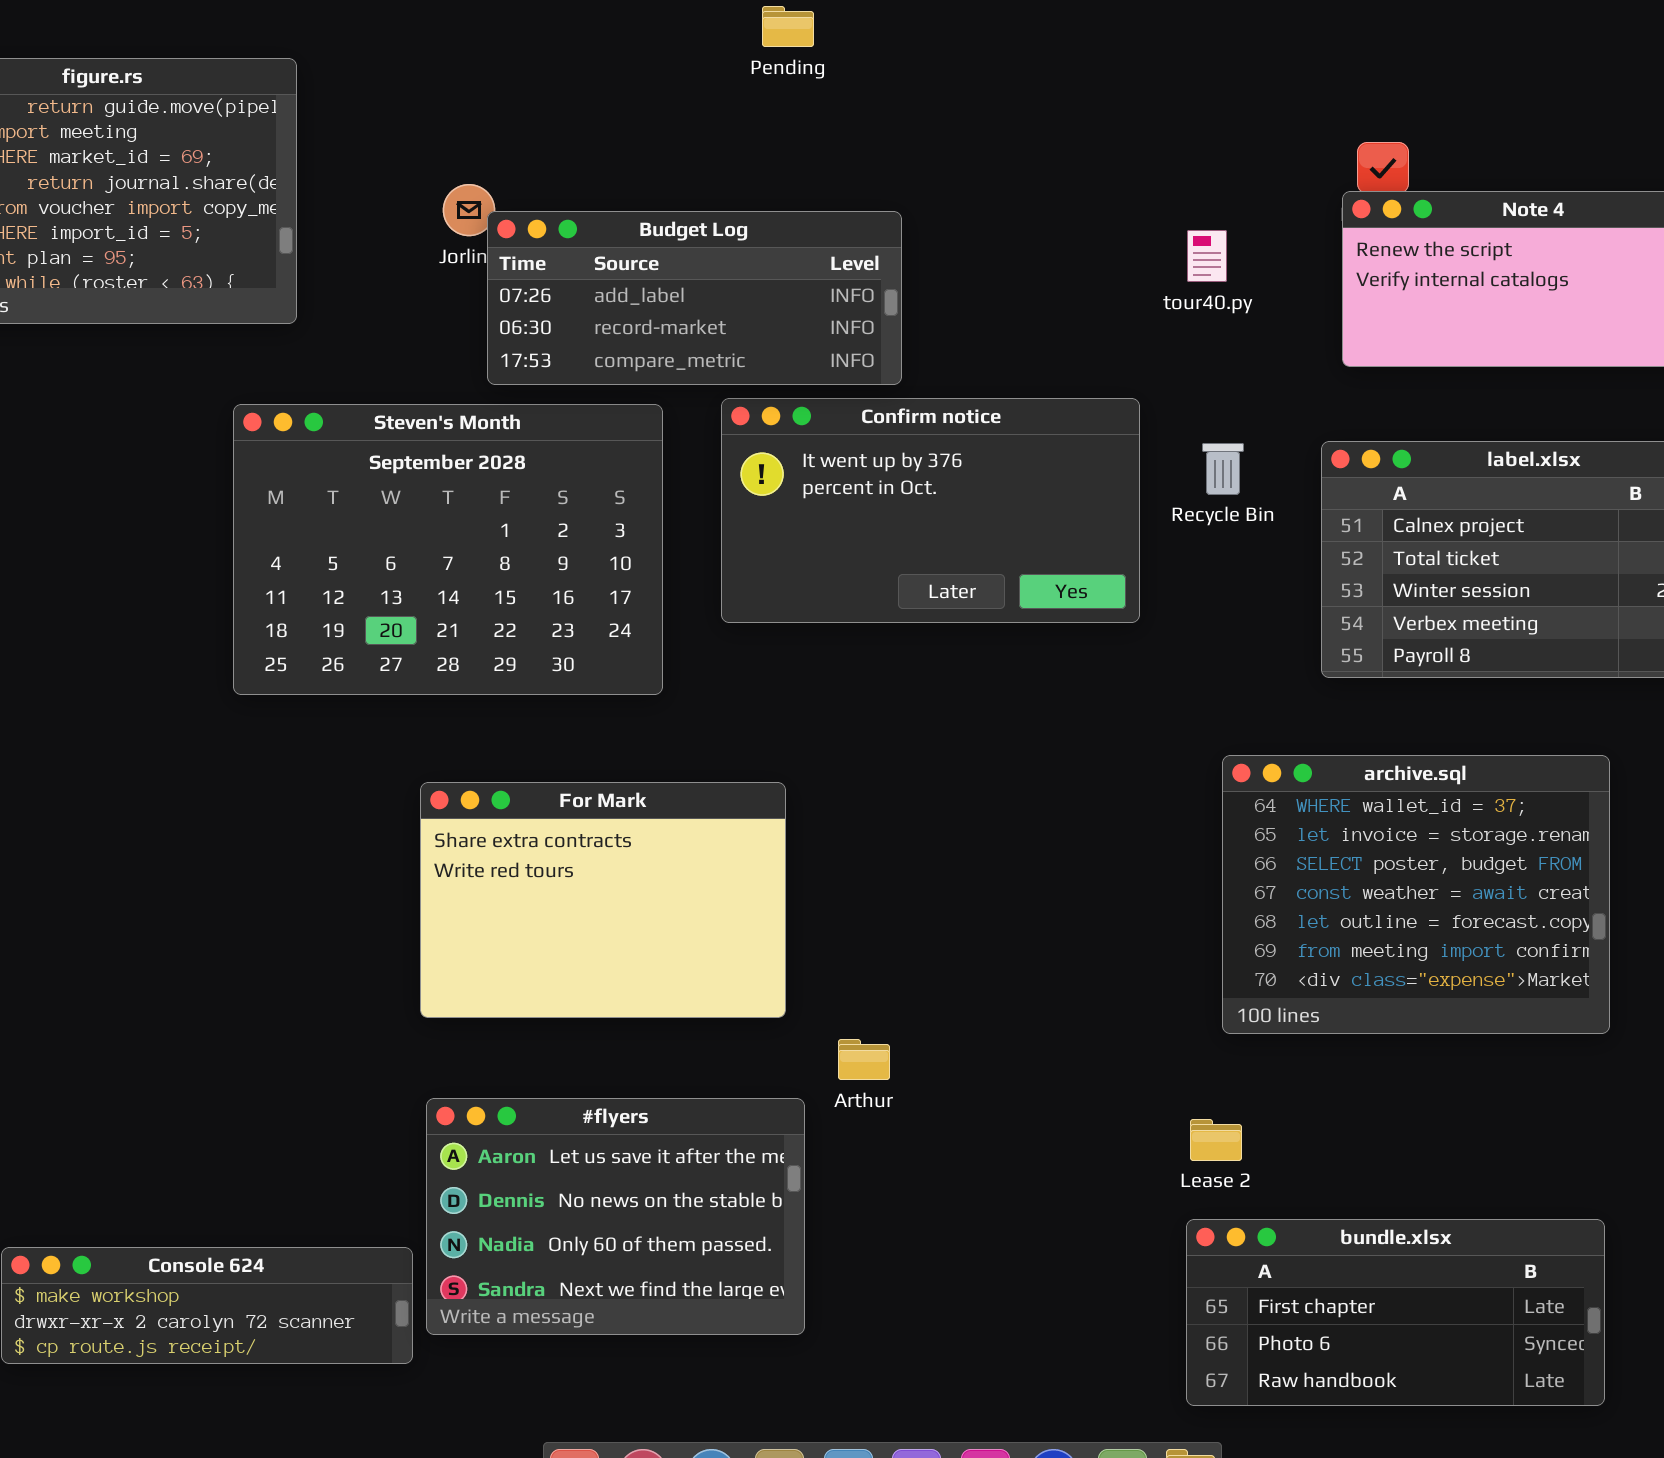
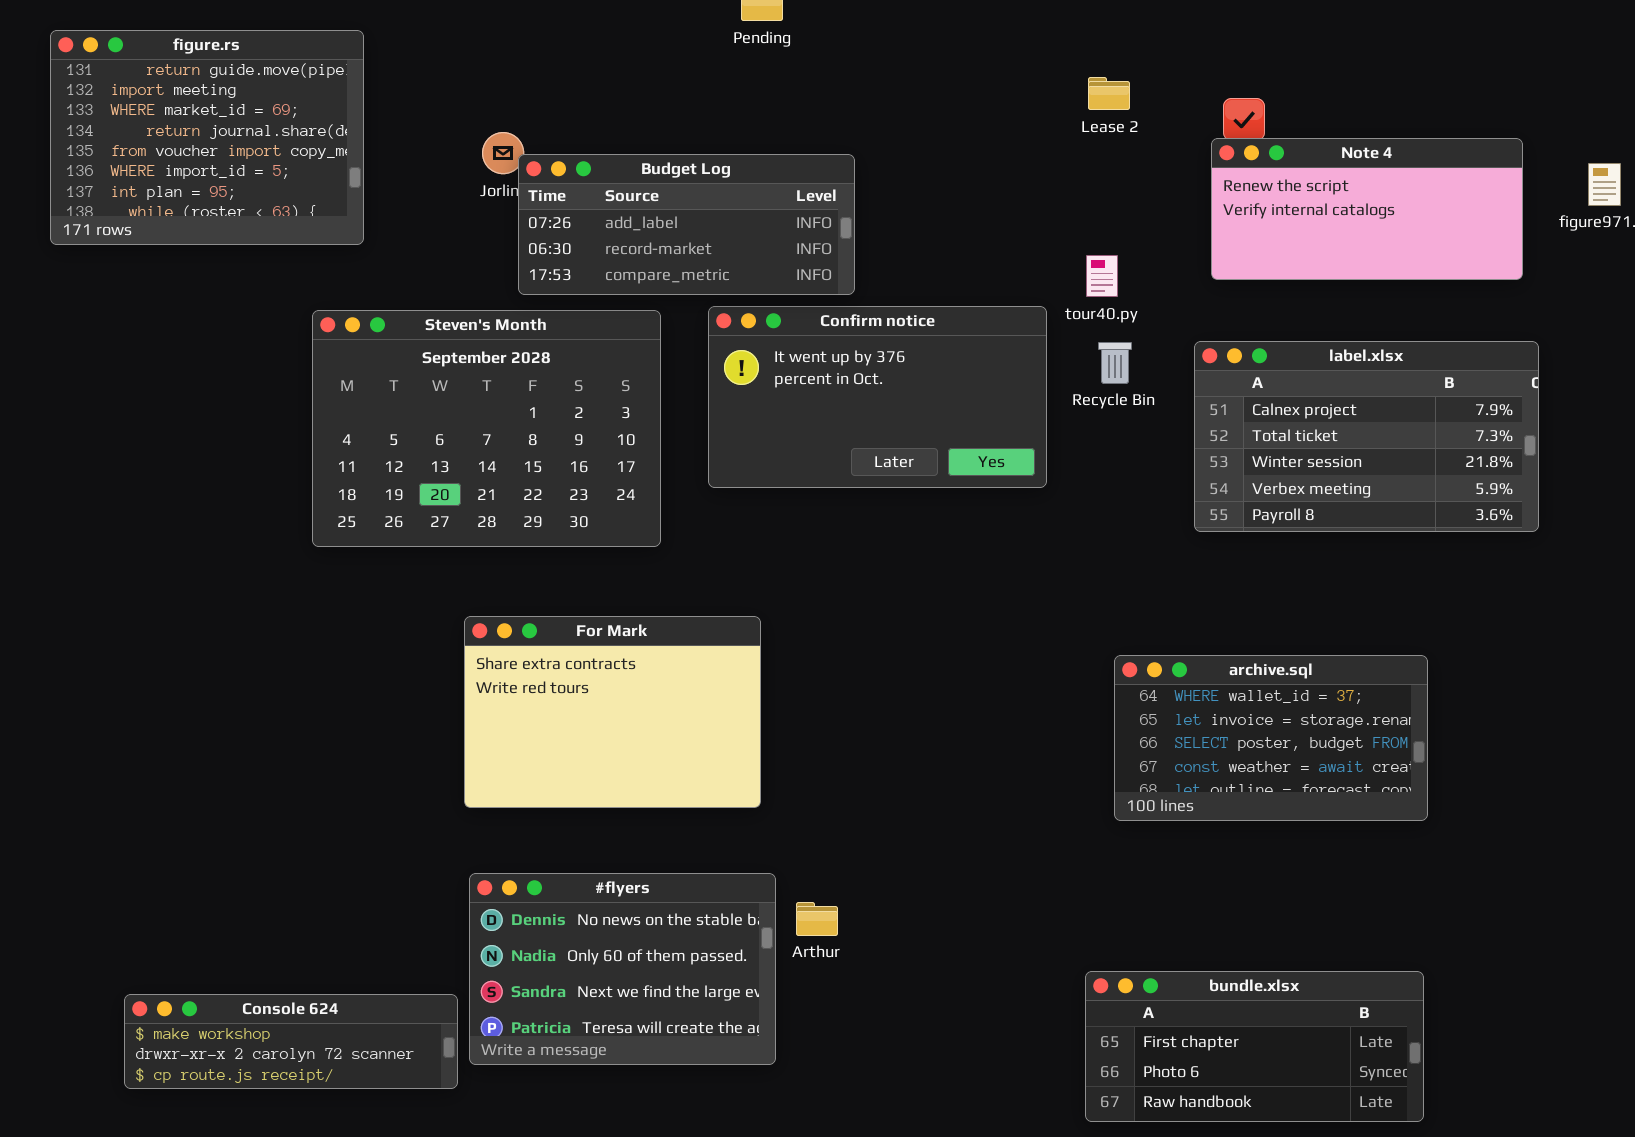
tour40.py: [1187,230,1227,282] -> [1086,255,1118,297], moved
archive.sql: [1222,755,1610,1034] -> [1114,655,1428,821], resized
Arthur: [838,1039,890,1080] -> [796,902,838,936], moved
#flyers: [426,1098,805,1335] -> [469,873,776,1065], scrolled down 1 row
Lease 2: [1190,1119,1242,1161] -> [1088,77,1130,110], moved

